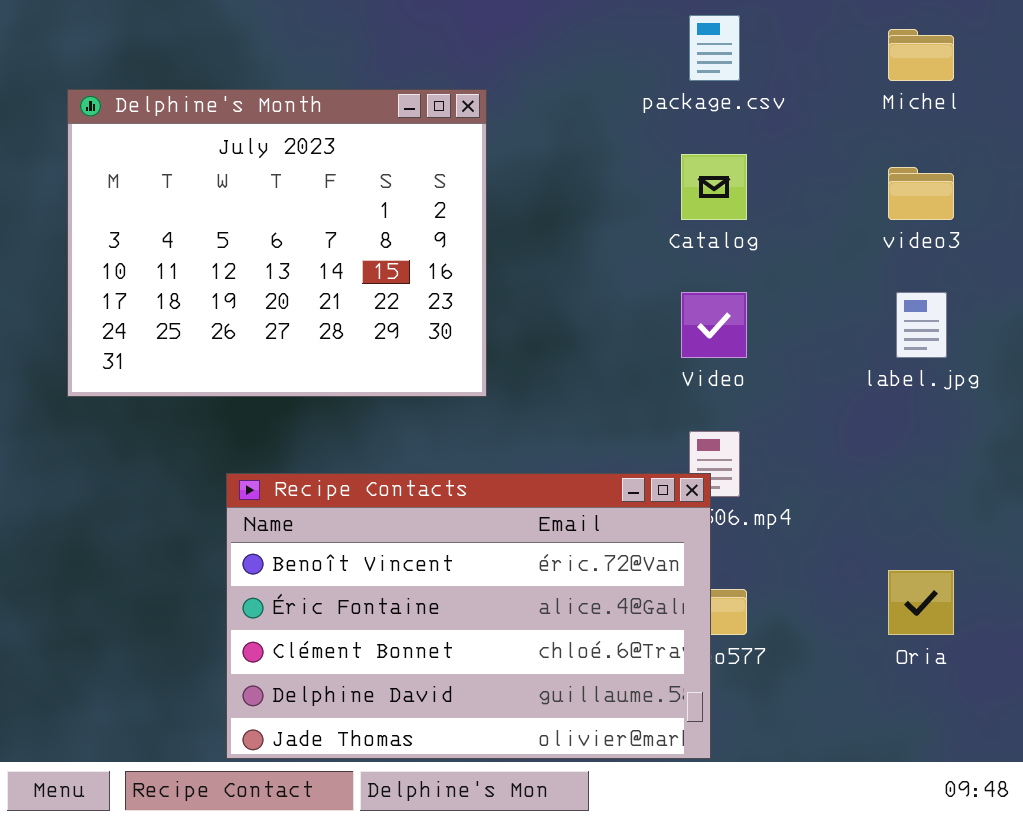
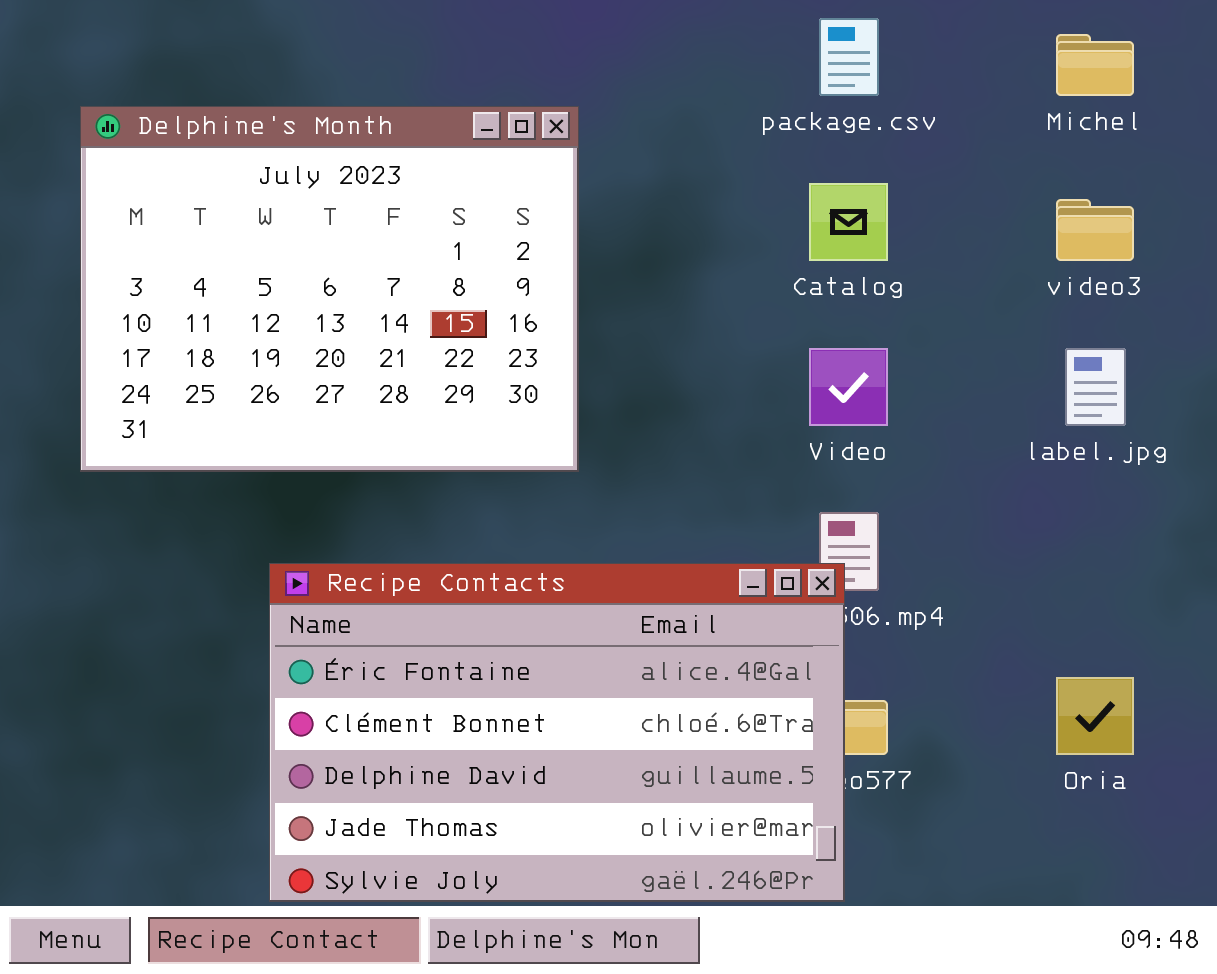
Recipe Contacts: [226,473,711,759] -> [269,563,845,902], scrolled down 1 row

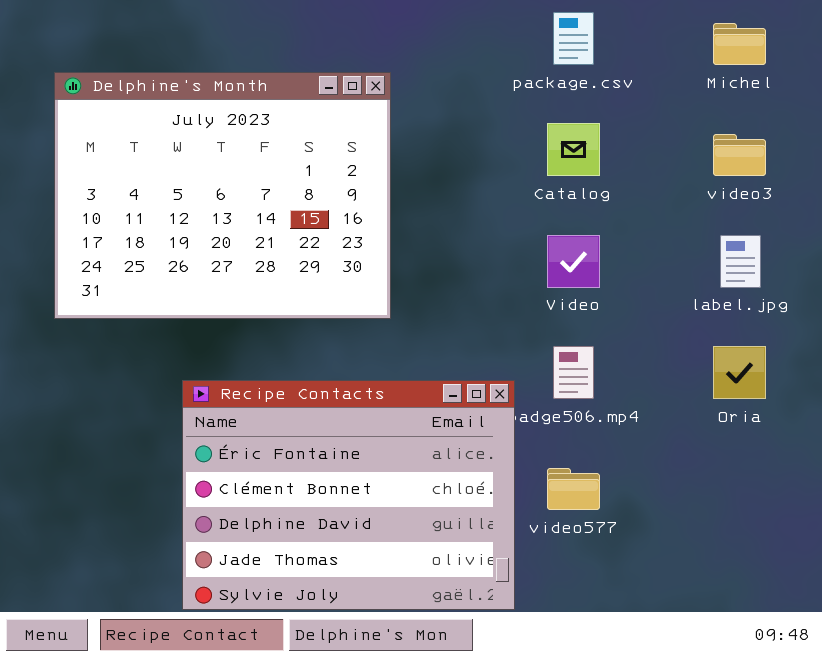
Recipe Contacts: [269,563,845,902] -> [182,380,515,610], resized
Oria: [1056,677,1134,755] -> [713,346,766,399], moved

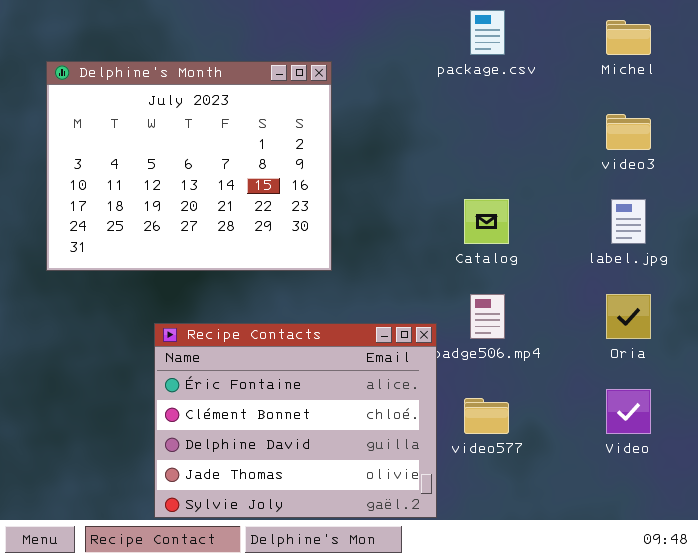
Catalog: [547,123,600,176] -> [464,199,509,244], moved
Video: [547,235,600,288] -> [606,389,651,434], moved

